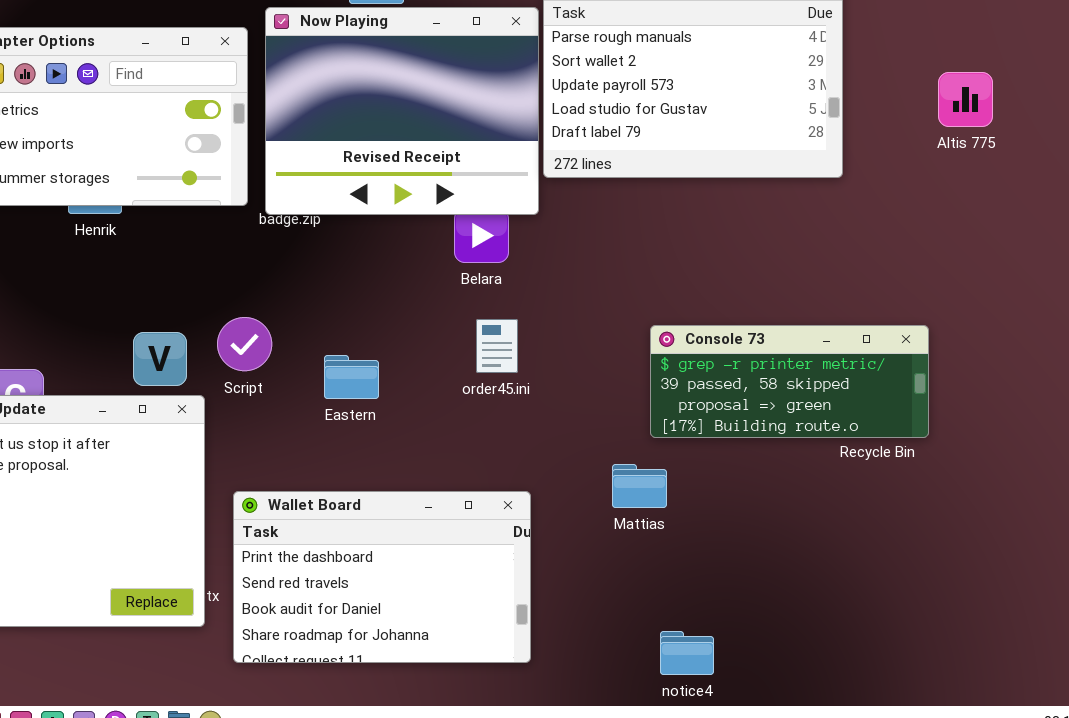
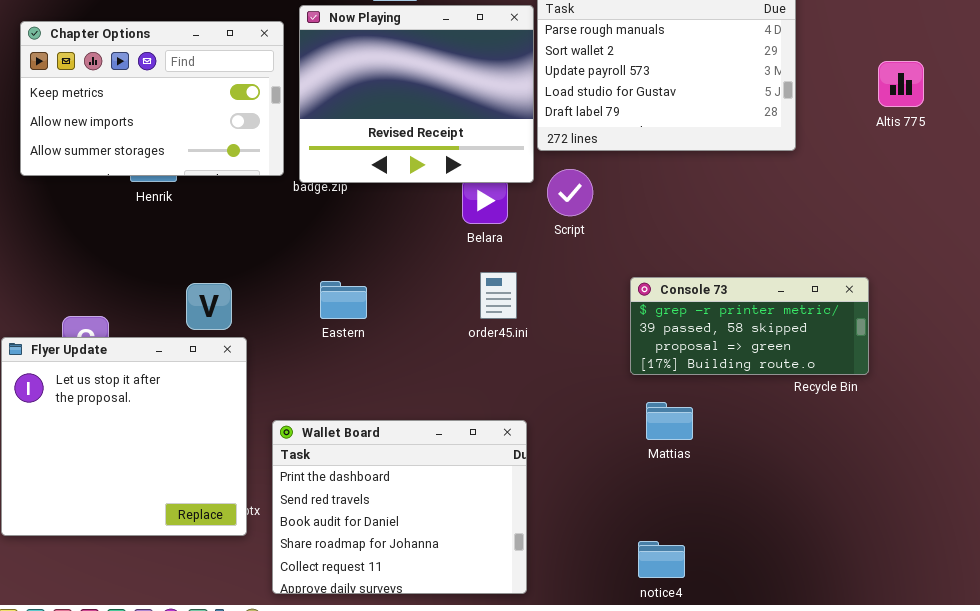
Script: [217,317,272,371] -> [547,169,593,216], moved
Eastern: [324,355,379,399] -> [320,281,367,319], moved
Mattias: [612,464,667,508] -> [646,402,693,440], moved
Wallet Board: [233,491,531,663] -> [272,420,527,594], resized

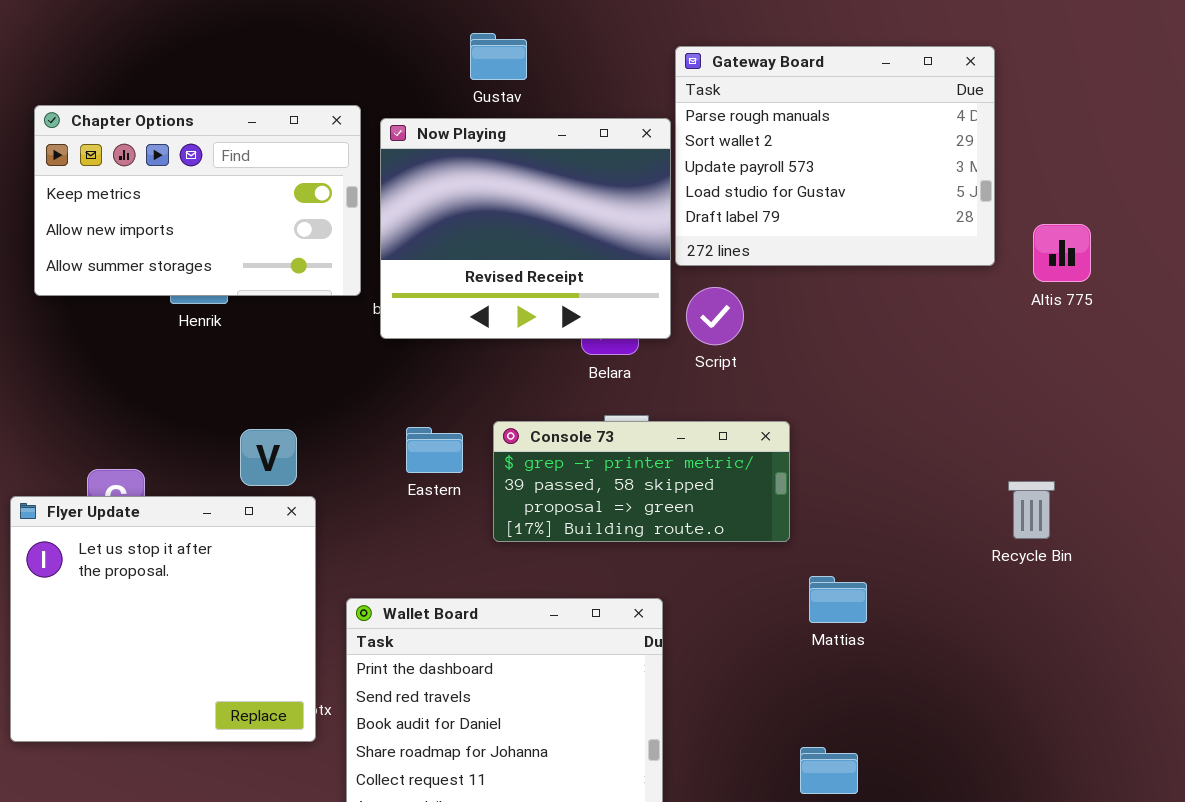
Now Playing: [299,5,534,183] -> [380,118,671,339], moved
Altis 775: [878,61,924,107] -> [1033,224,1091,282], moved
Console 73: [630,277,869,375] -> [493,421,790,542], moved

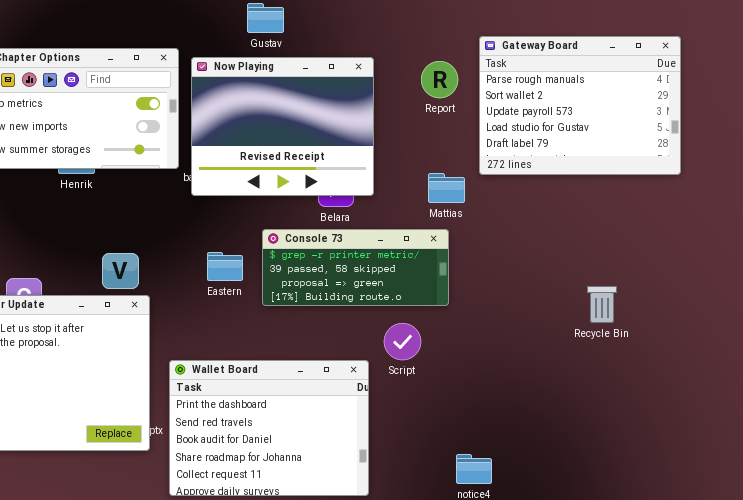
Gateway Board: [675,46,995,266] -> [479,36,681,175], moved
Script: [686,287,744,345] -> [384,323,421,360], moved
Console 73: [493,421,790,542] -> [262,229,449,306], moved
Mattias: [809,576,867,623] -> [428,173,465,203], moved

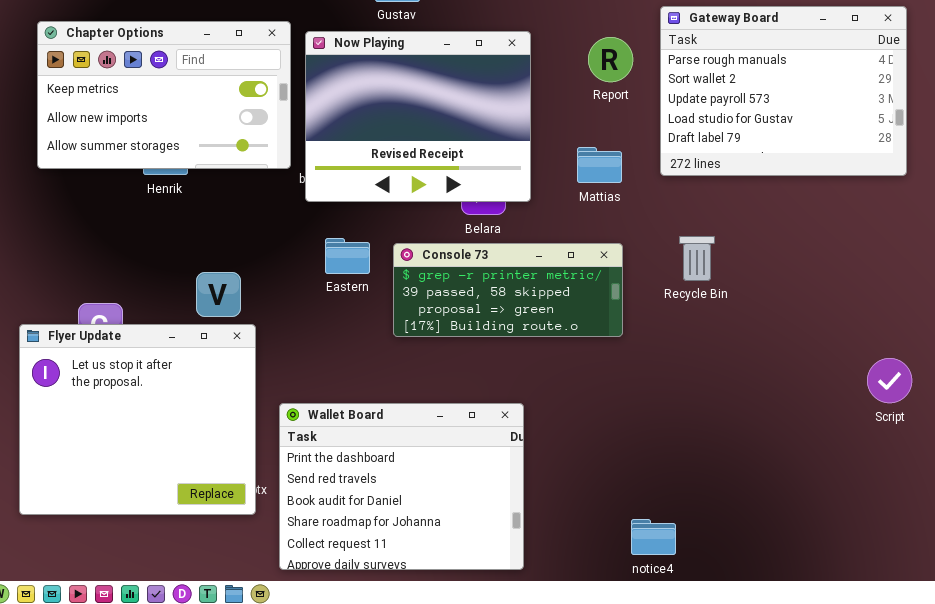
Mattias: [428,173,465,203] -> [577,147,622,183], moved
Eastern: [207,252,243,281] -> [325,238,370,274], moved
Recycle Bin: [587,286,617,323] -> [679,236,715,281], moved
Script: [384,323,421,360] -> [867,358,912,403], moved

